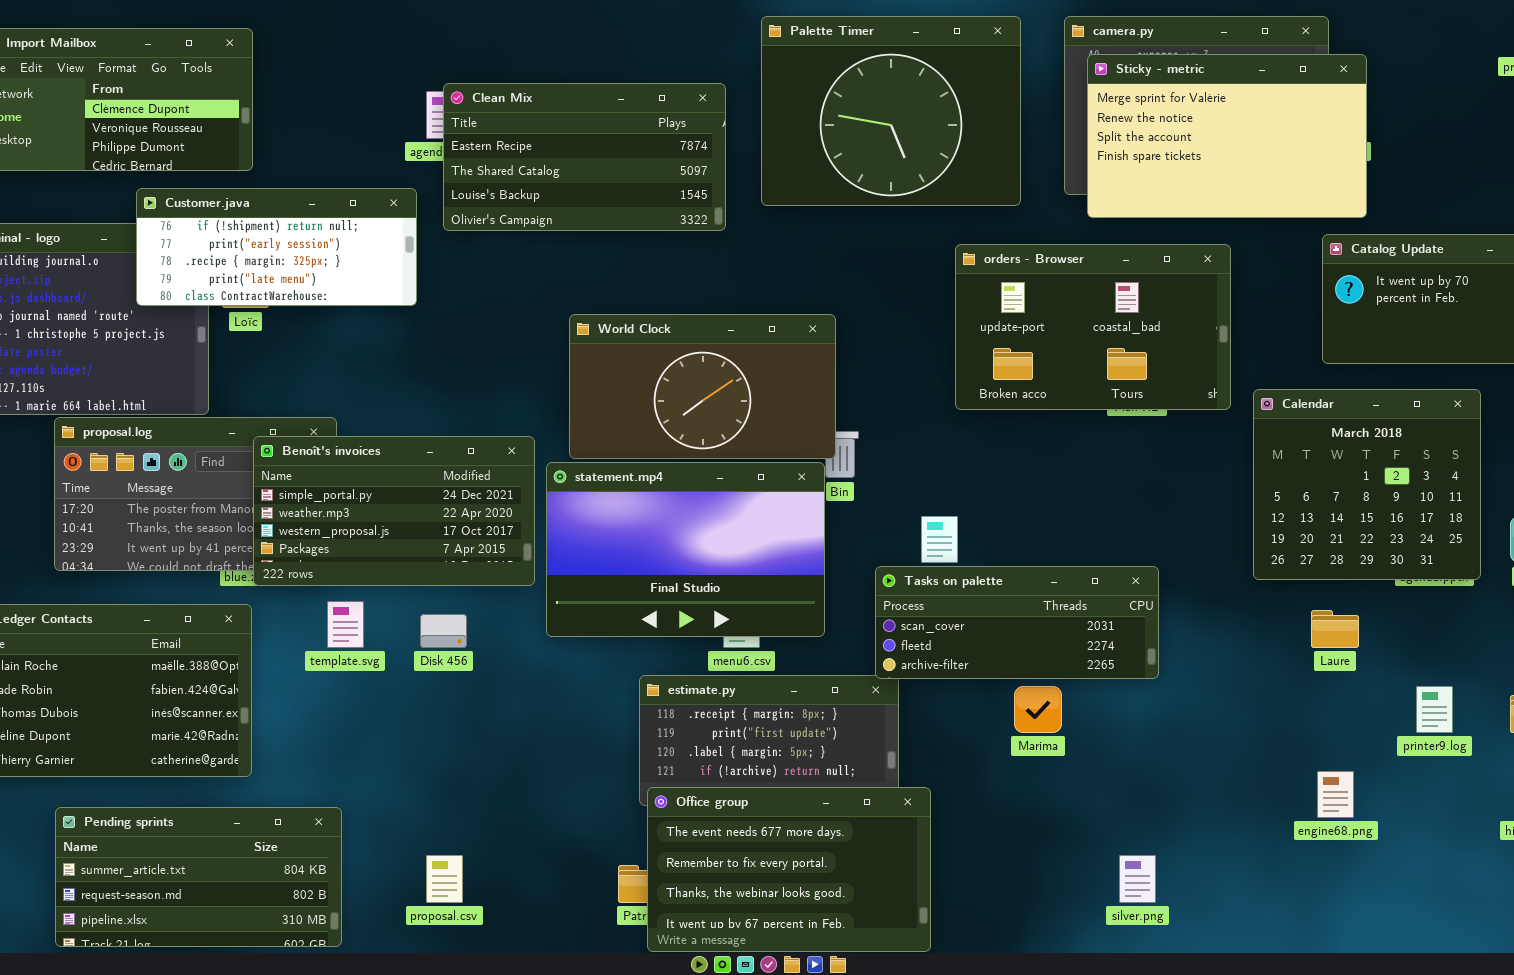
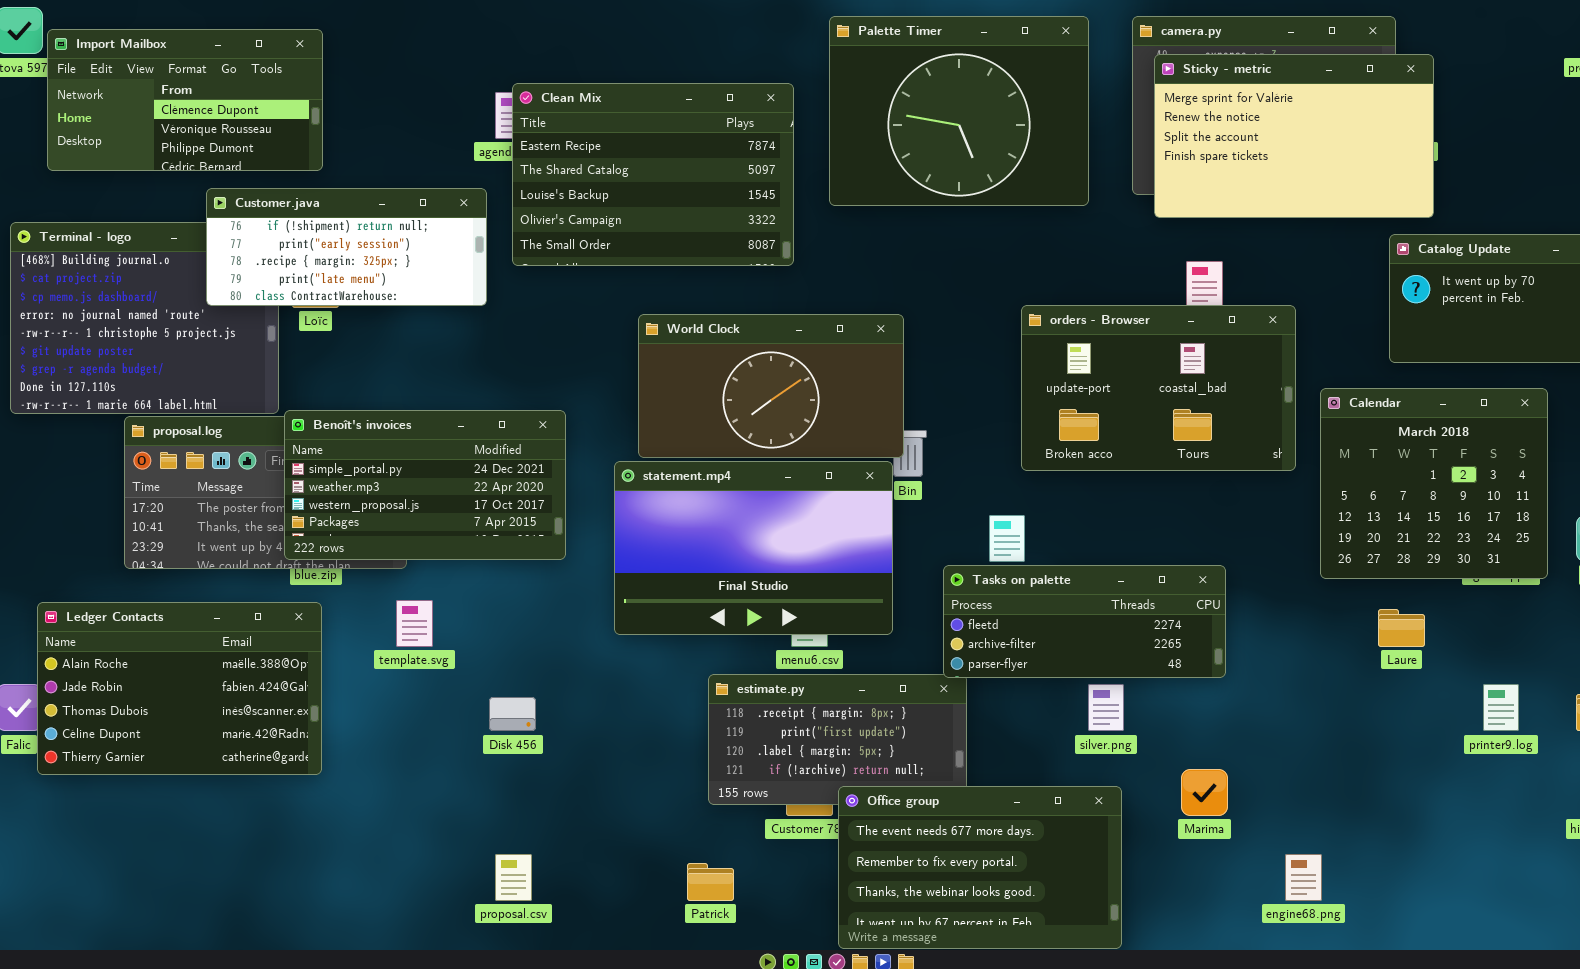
Clean Mix: [443,83,726,231] -> [512,83,794,266], resized
orders - Browser: [955,244,1231,410] -> [1021,305,1296,471], moved
Benoît's invoices: [253,436,535,586] -> [284,410,566,560], moved
Tasks on palette: [875,566,1159,679] -> [943,565,1226,678], scrolled down 1 row
Disk 456: [420,614,467,648] -> [489,697,536,731], moved
Marima: [1014,686,1062,733] -> [1181,769,1228,816], moved
engine68.png: [1317,771,1354,818] -> [1285,854,1322,901], moved
Office group: [647,787,931,952] -> [838,786,1122,949], moved
Pending sprints: [55,807,342,947] -> none, closed
silver.png: [1119,855,1156,903] -> [1088,684,1124,731], moved

